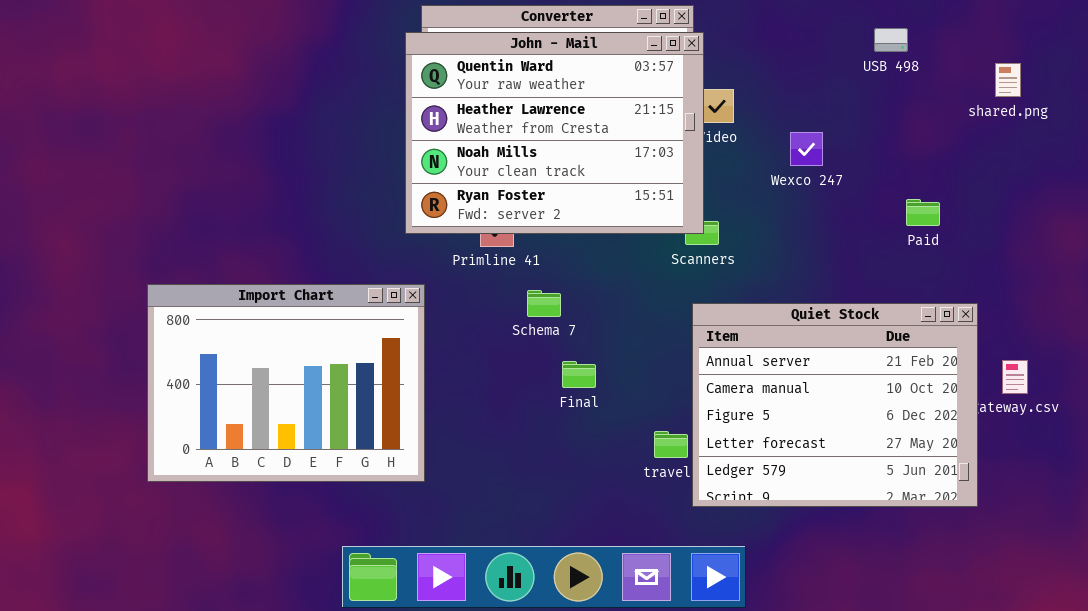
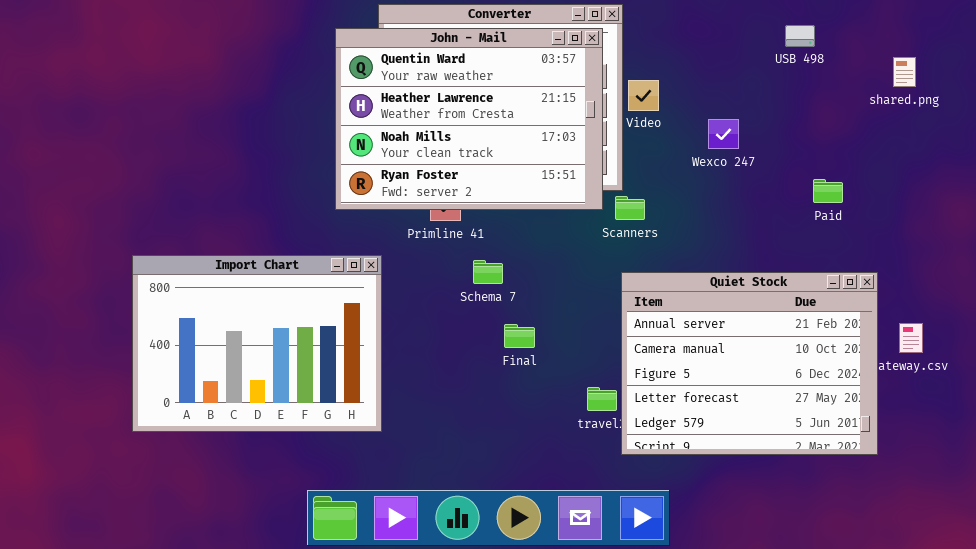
John - Mail: [405,32,704,234] -> [335,28,603,210], moved

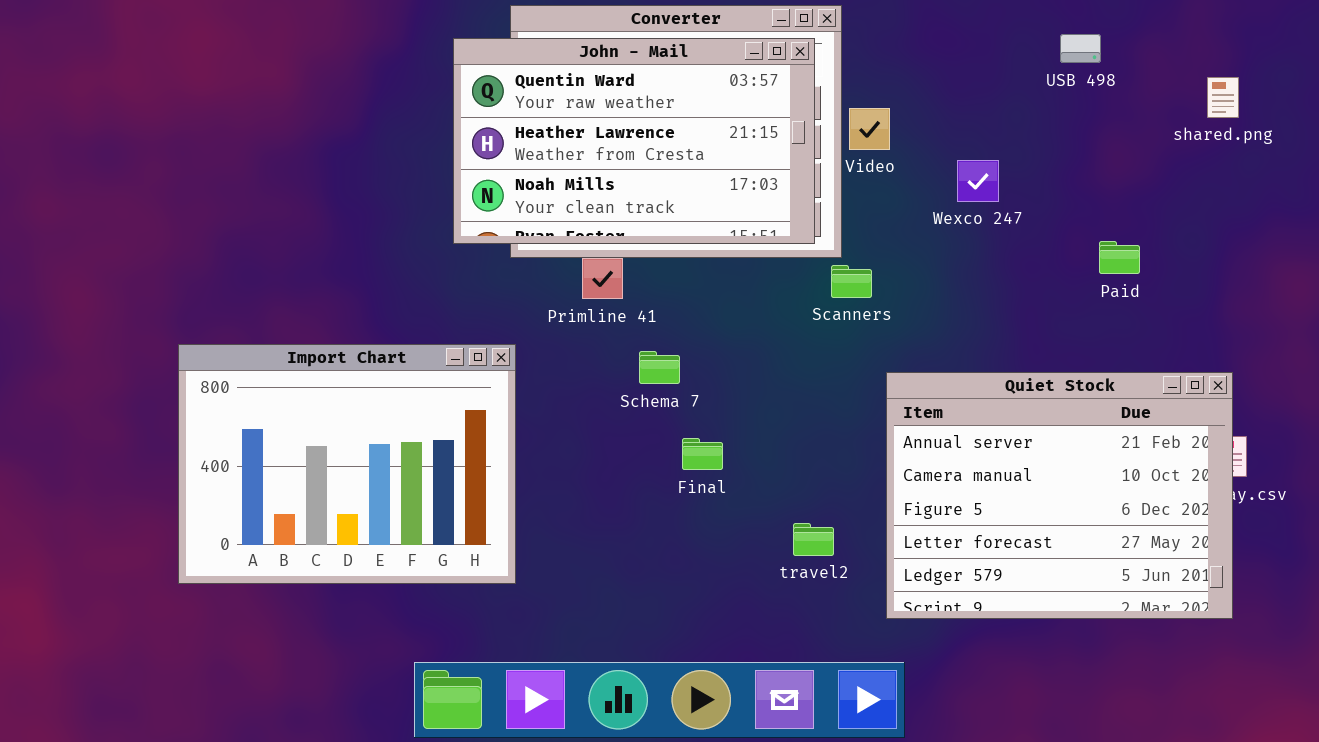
John - Mail: [335,28,603,210] -> [453,38,815,244], resized
Quiet Stock: [621,272,878,455] -> [886,372,1233,619], moved

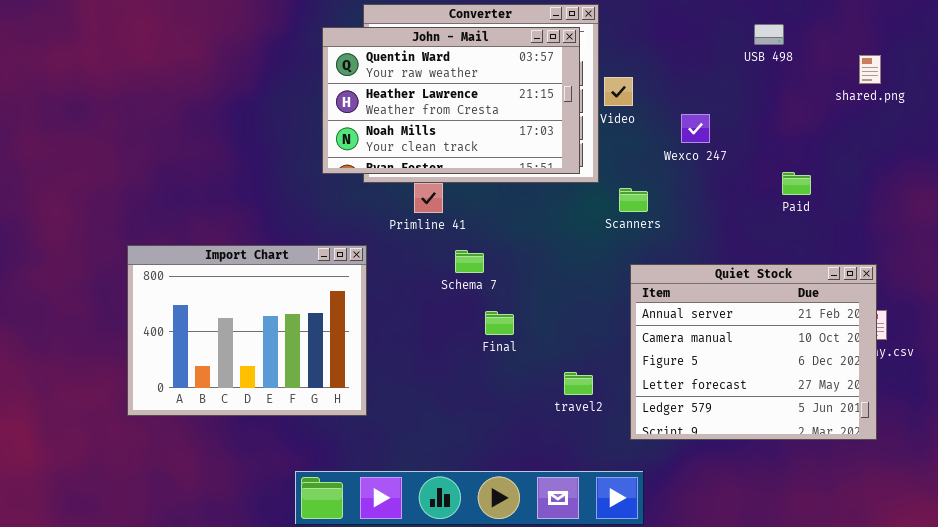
Scanners: [831,265,872,298] -> [619,188,648,212], moved

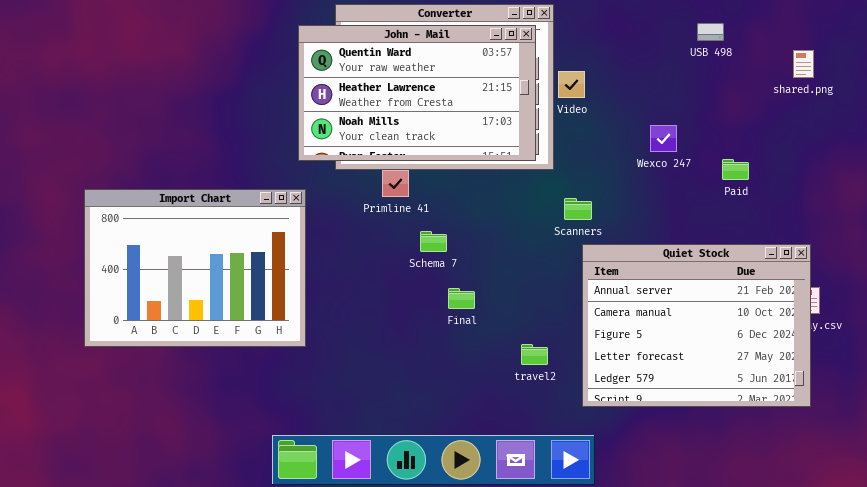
Wexco 247: [681,114,710,143] -> [650,125,677,152], moved
Scanners: [619,188,648,212] -> [564,198,592,220], moved
Import Chart: [127,245,367,416] -> [84,189,306,347], moved

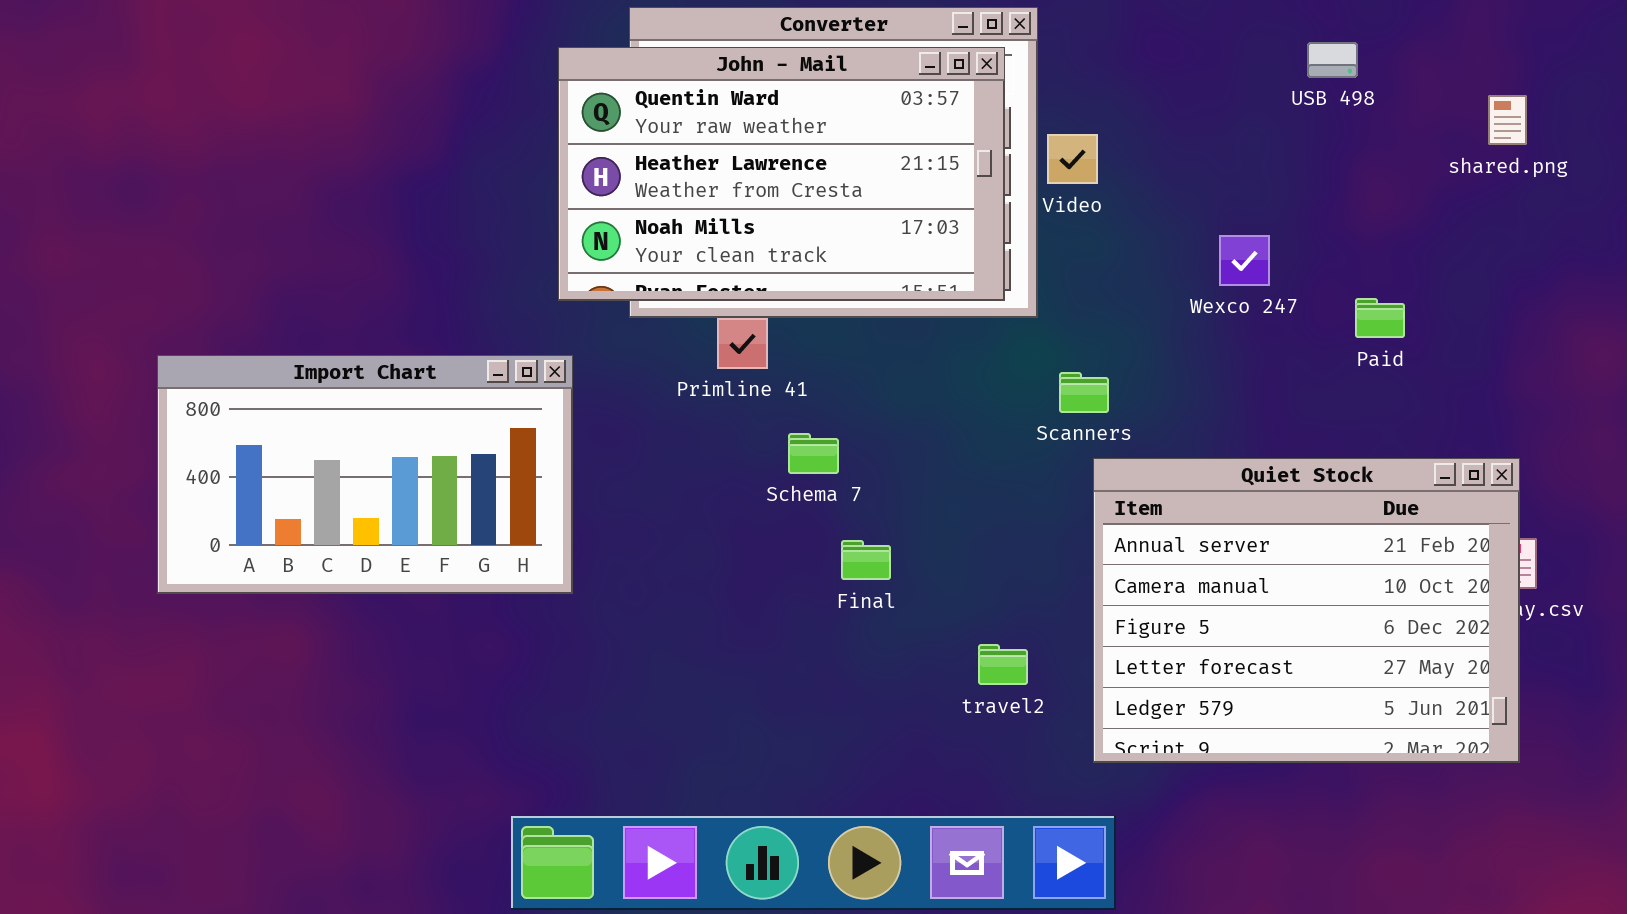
Import Chart: [84,189,306,347] -> [157,355,573,594], resized

